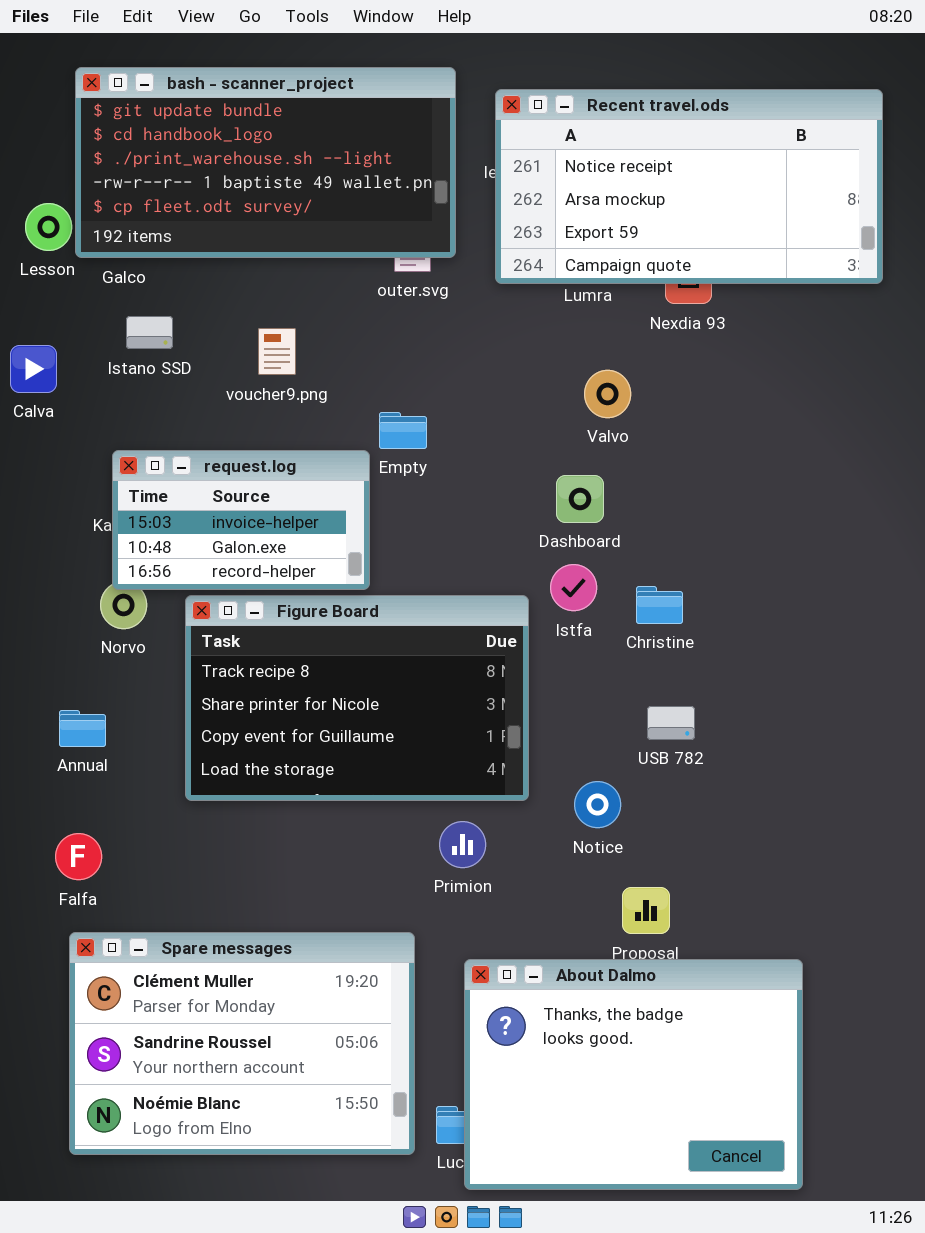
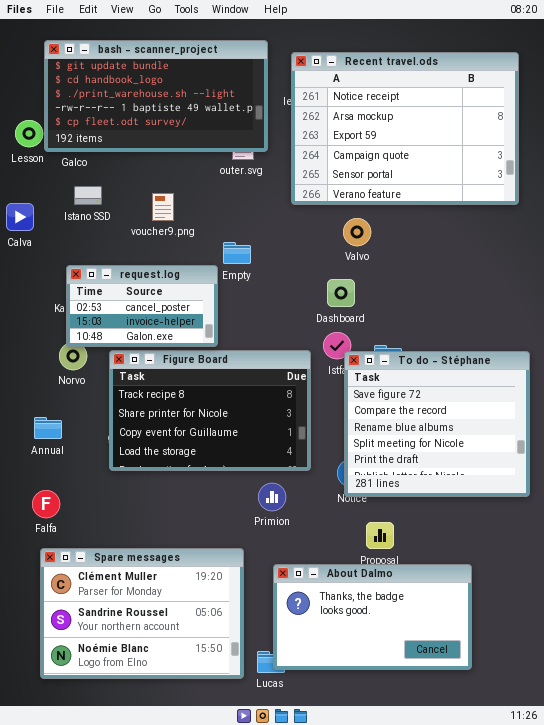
Recent travel.ods: [495,89,883,284] -> [291,52,519,205], resized
request.log: [112,450,370,590] -> [66,265,218,347], scrolled up 1 row
To do - Stéphane: none -> [344,351,530,497], opened
About Dalmo: [464,959,803,1190] -> [273,564,472,670], resized

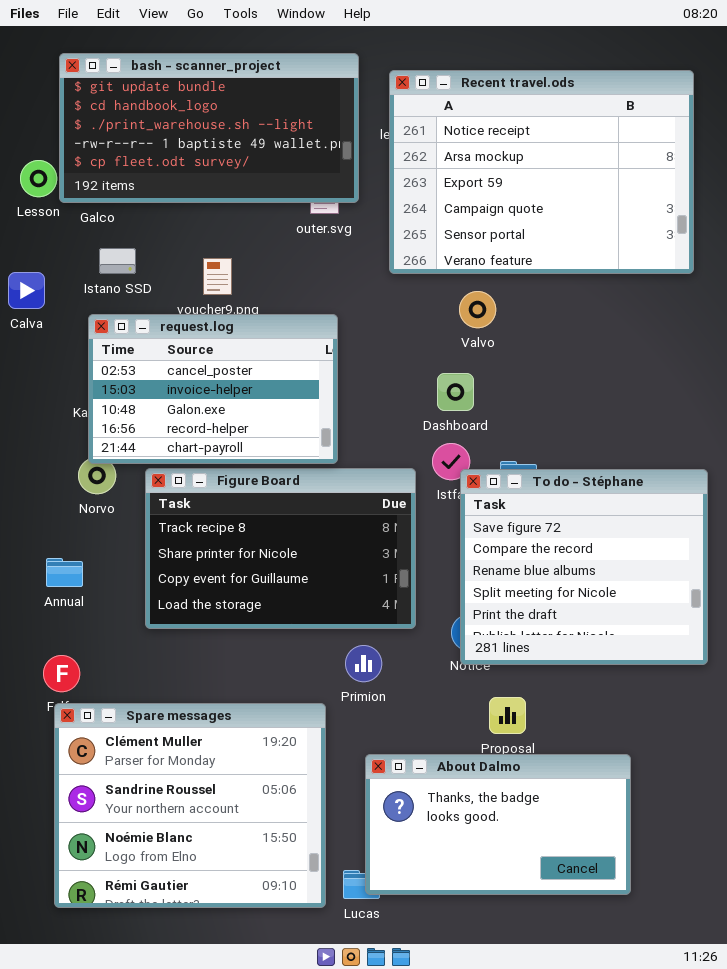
request.log: [66,265,218,347] -> [88,314,338,464], resized
Spare messages: [40,548,244,679] -> [54,703,326,908], resized

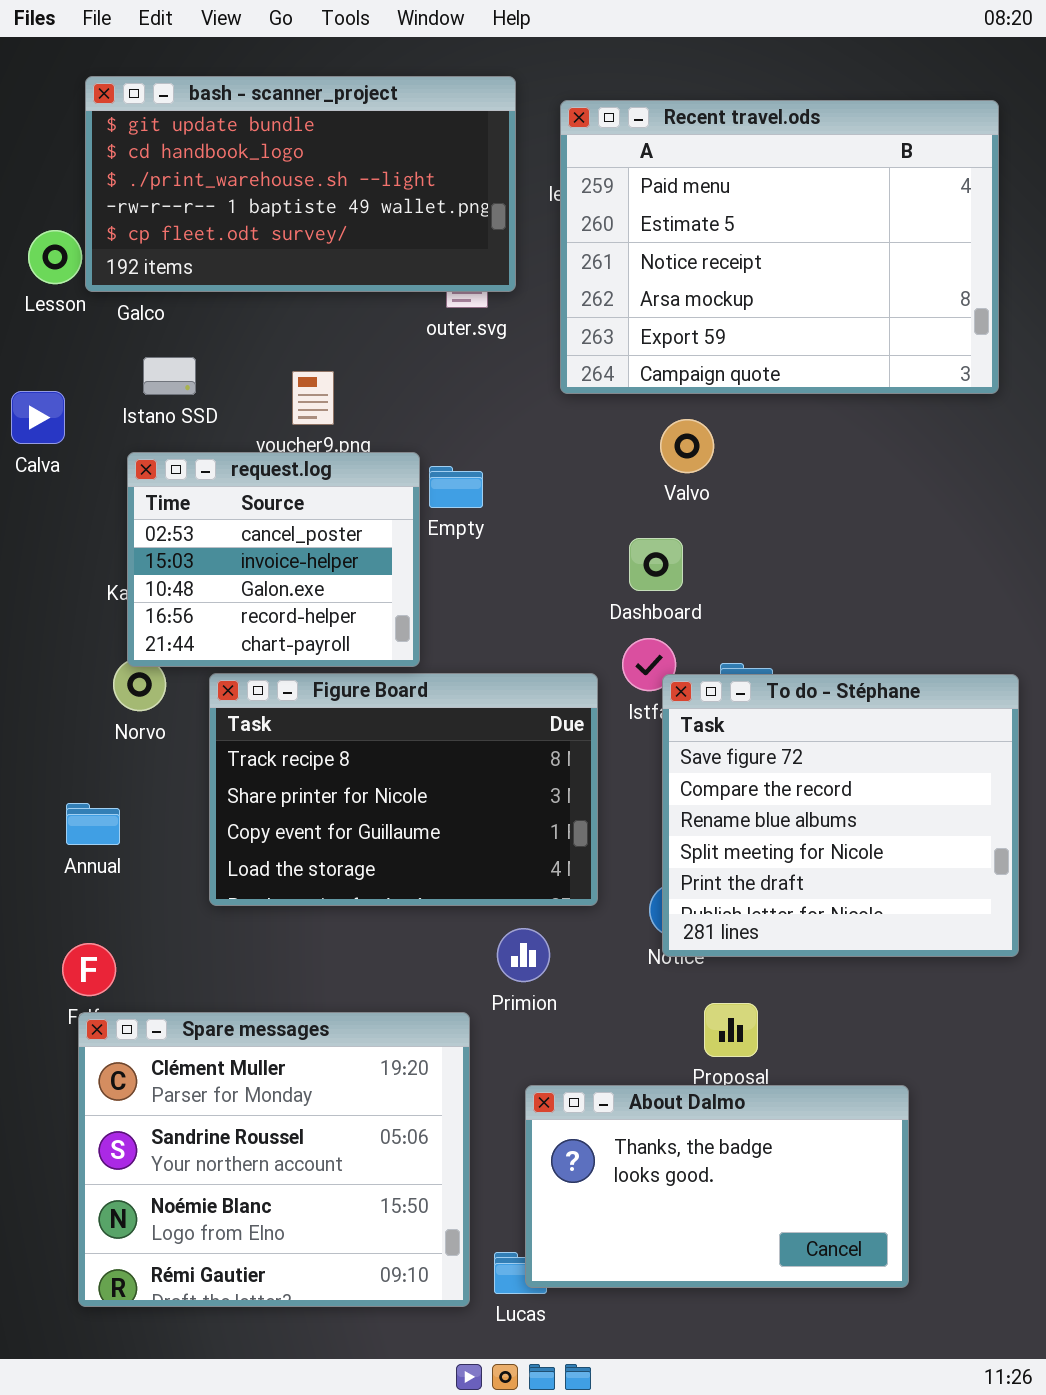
Recent travel.ods: [389,70,694,274] -> [560,100,999,394], scrolled up 2 rows
request.log: [88,314,338,464] -> [127,452,420,667], resized

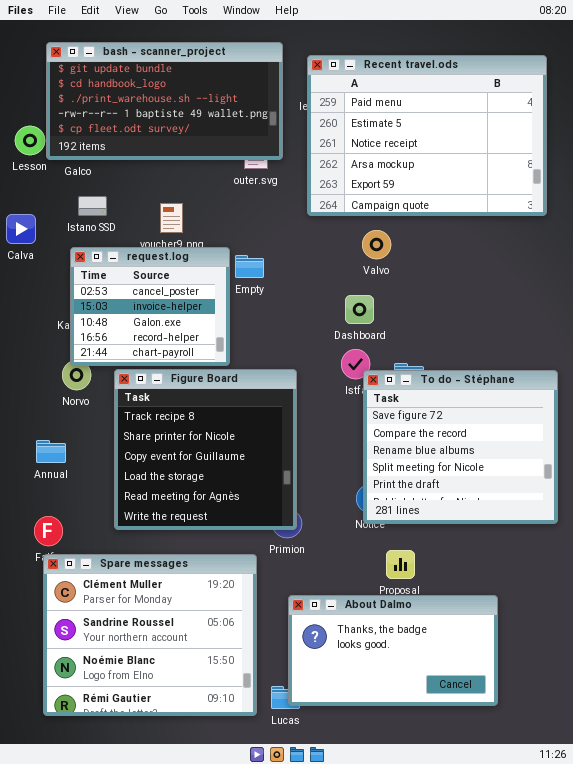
Figure Board: [209,673,598,906] -> [114,369,297,530], resized

